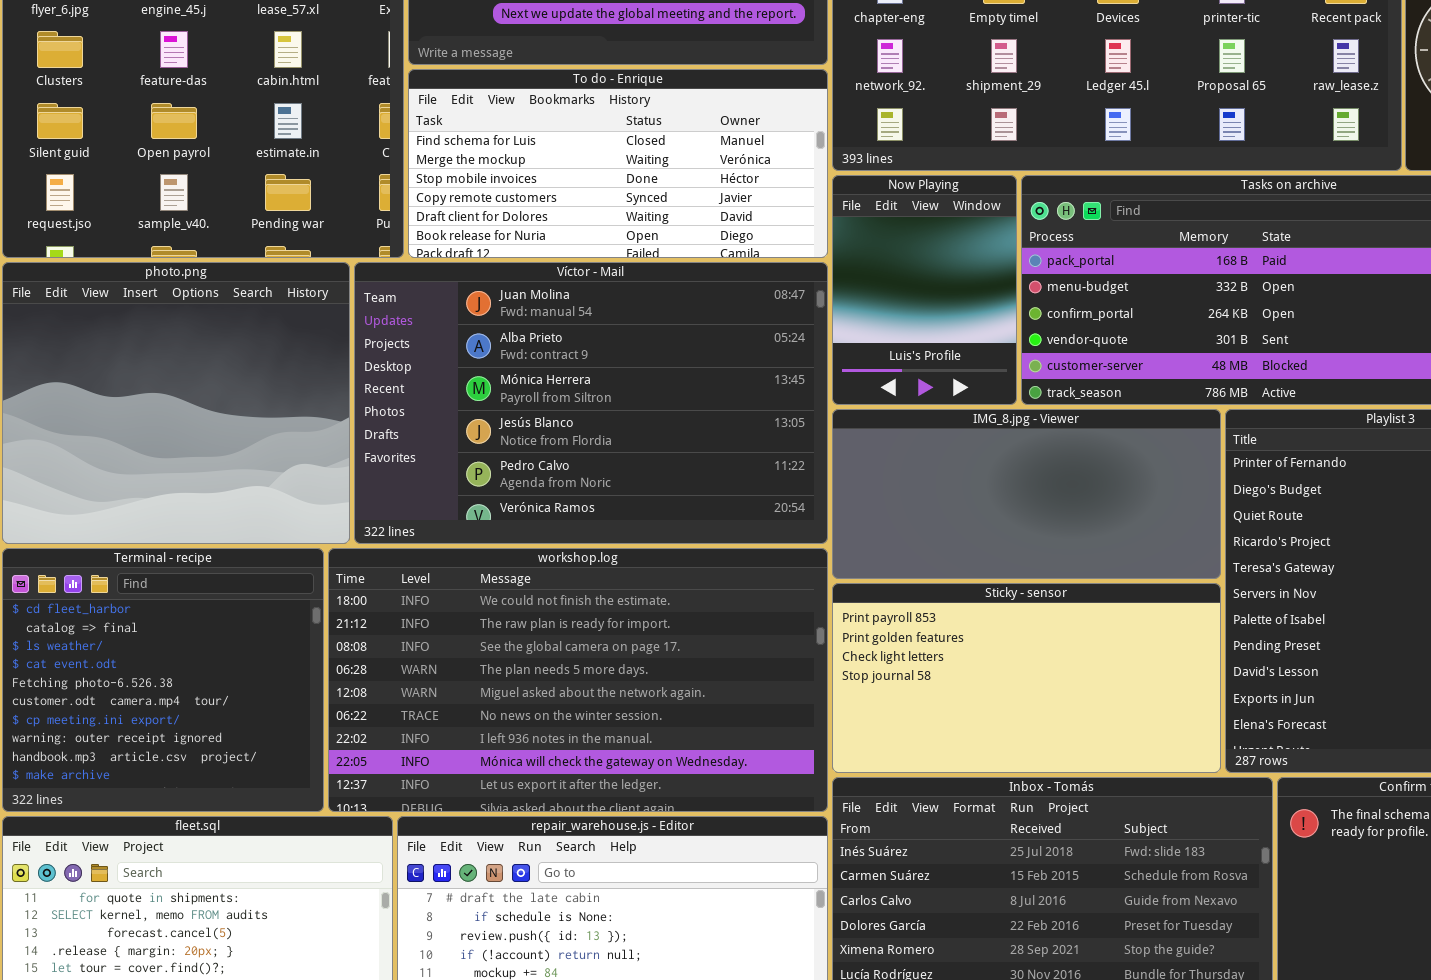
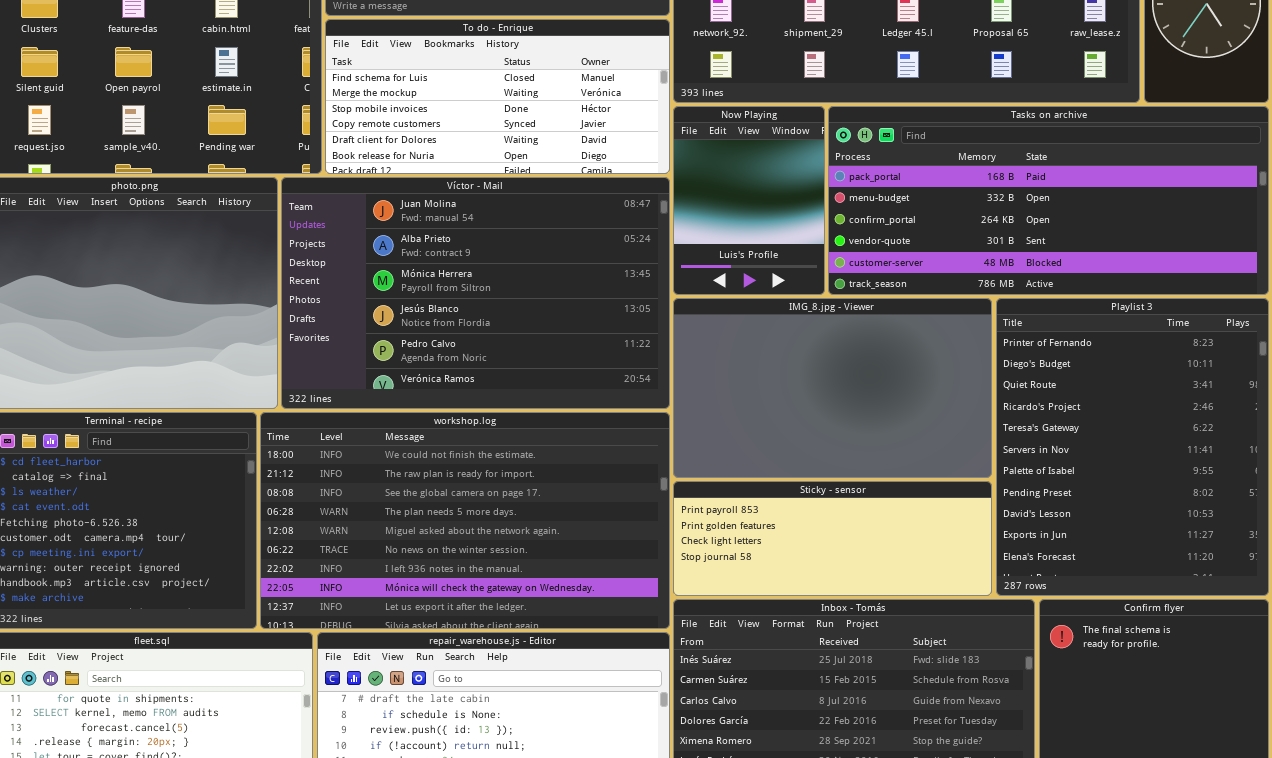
IMG_8.jpg - Viewer: [832,409,1221,579] -> [673,298,992,478], resized
Sticky - sensor: [832,583,1221,773] -> [673,481,992,596], resized

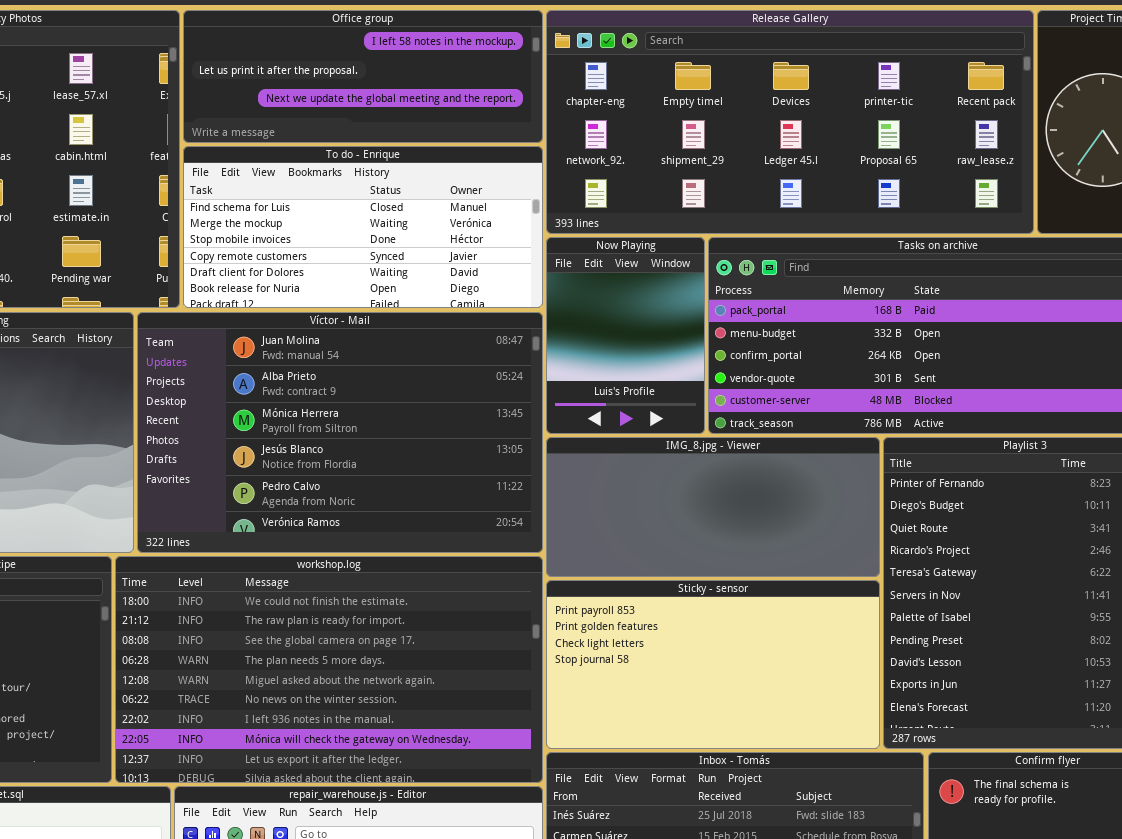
IMG_8.jpg - Viewer: [673,298,992,478] -> [546,437,880,577], resized
Sticky - sensor: [673,481,992,596] -> [546,580,880,749], resized

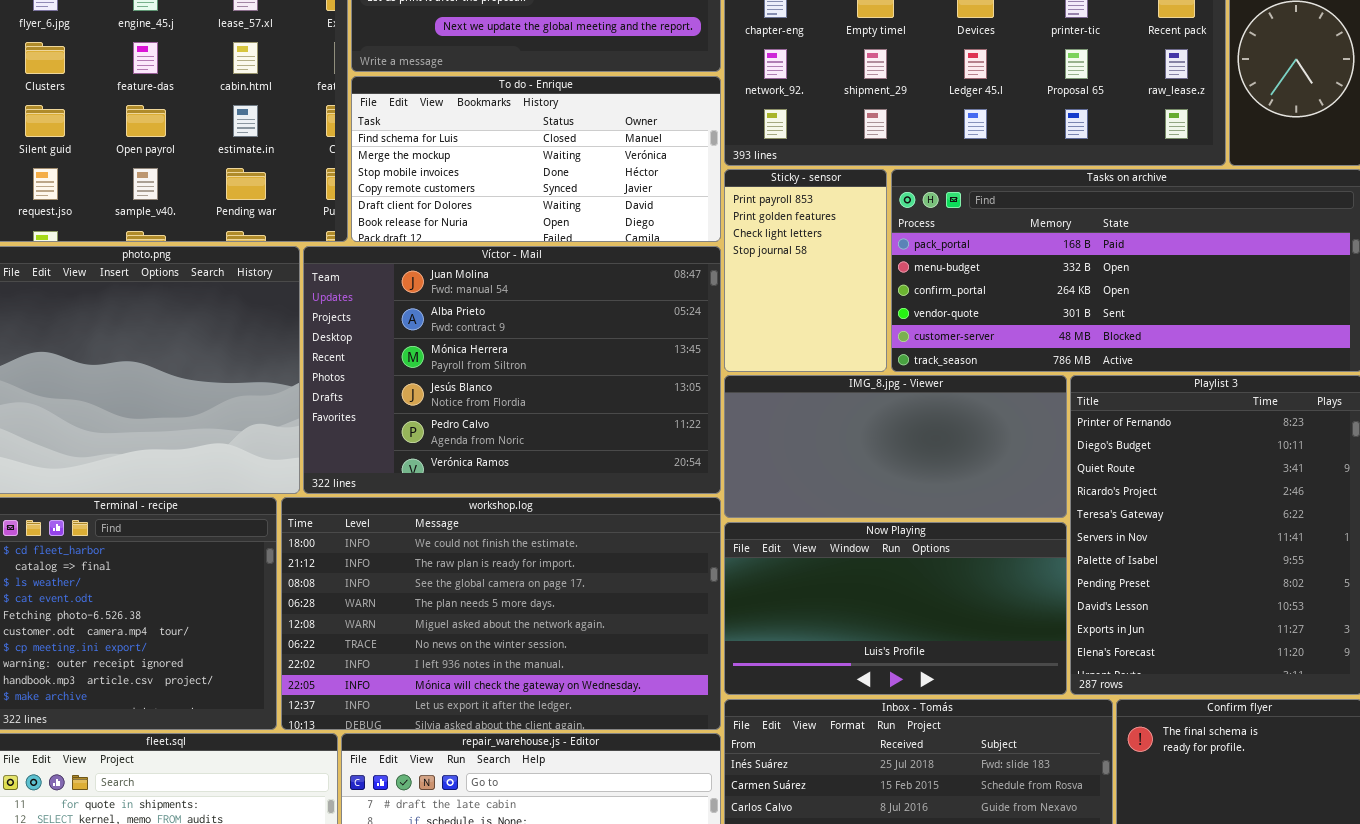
Now Playing: [546,237,705,434] -> [724,522,1067,695], moved, resized
Sticky - sensor: [546,580,880,749] -> [724,169,887,372], moved, resized

